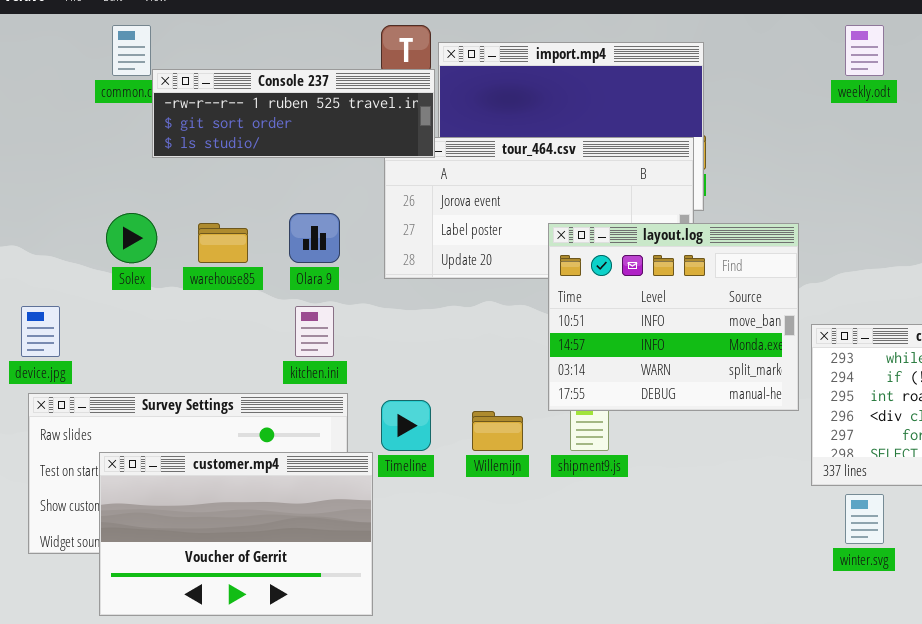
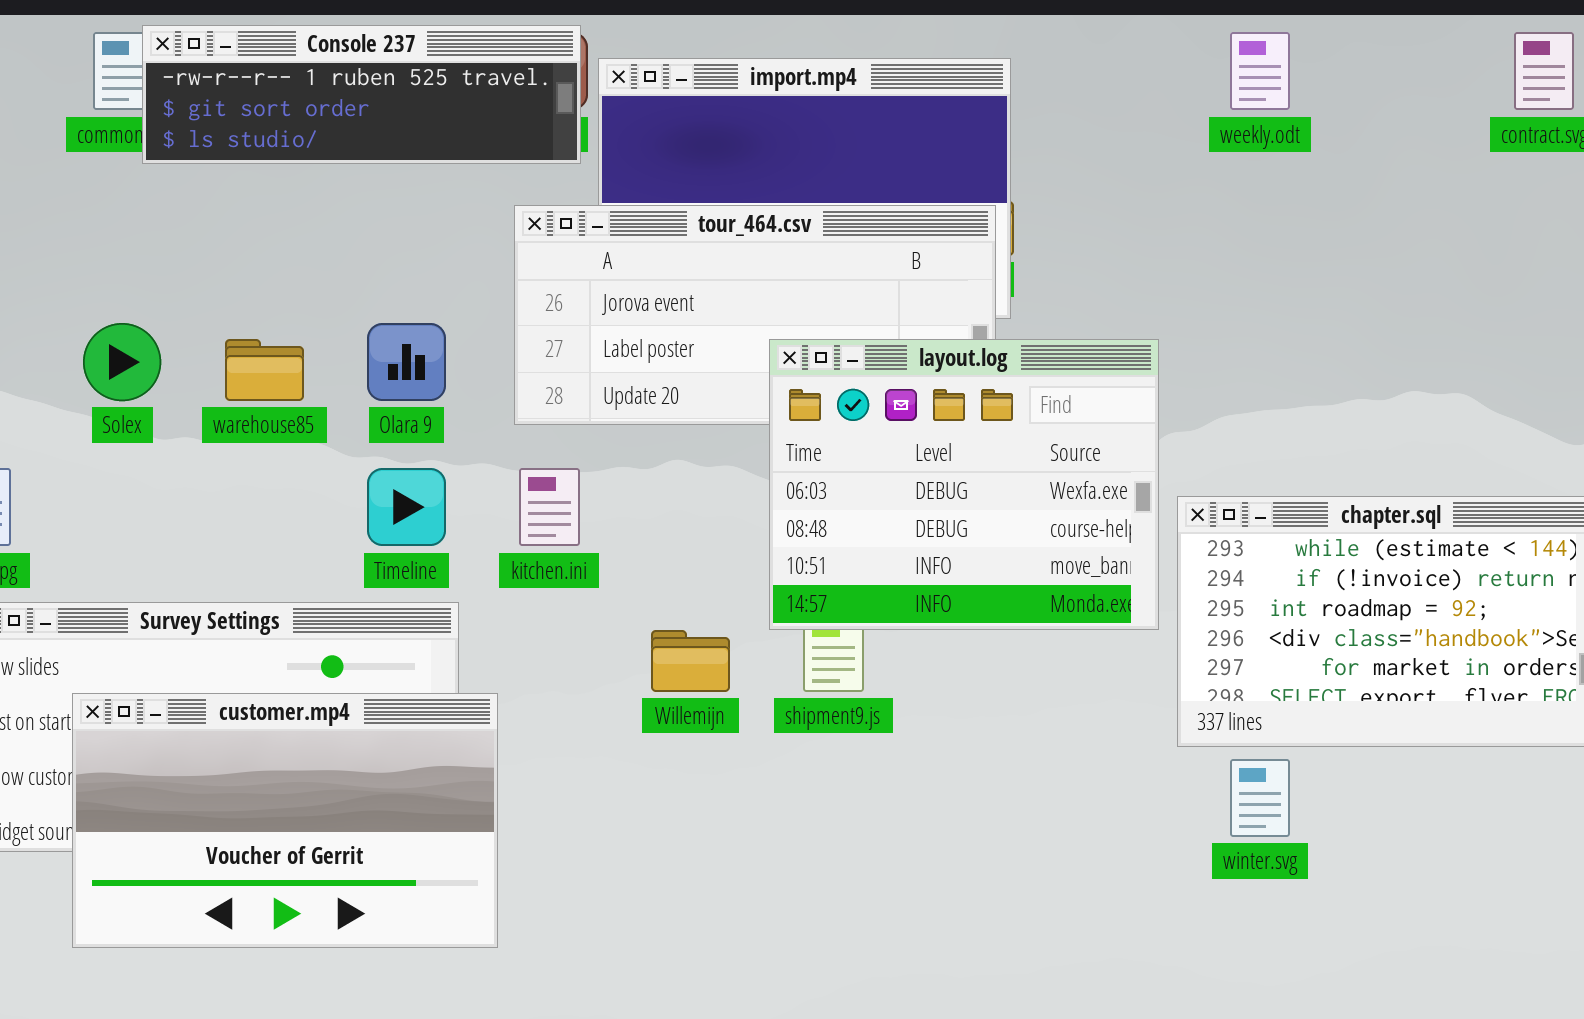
Console 237: [152,69,435,158] -> [142,25,581,164], moved
layout.log: [548,223,799,411] -> [769,339,1159,630], scrolled up 2 rows
kitchen.ini: [295,306,334,357] -> [519,468,580,546], moved
Timeline: [381,400,431,451] -> [367,468,446,546], moved

